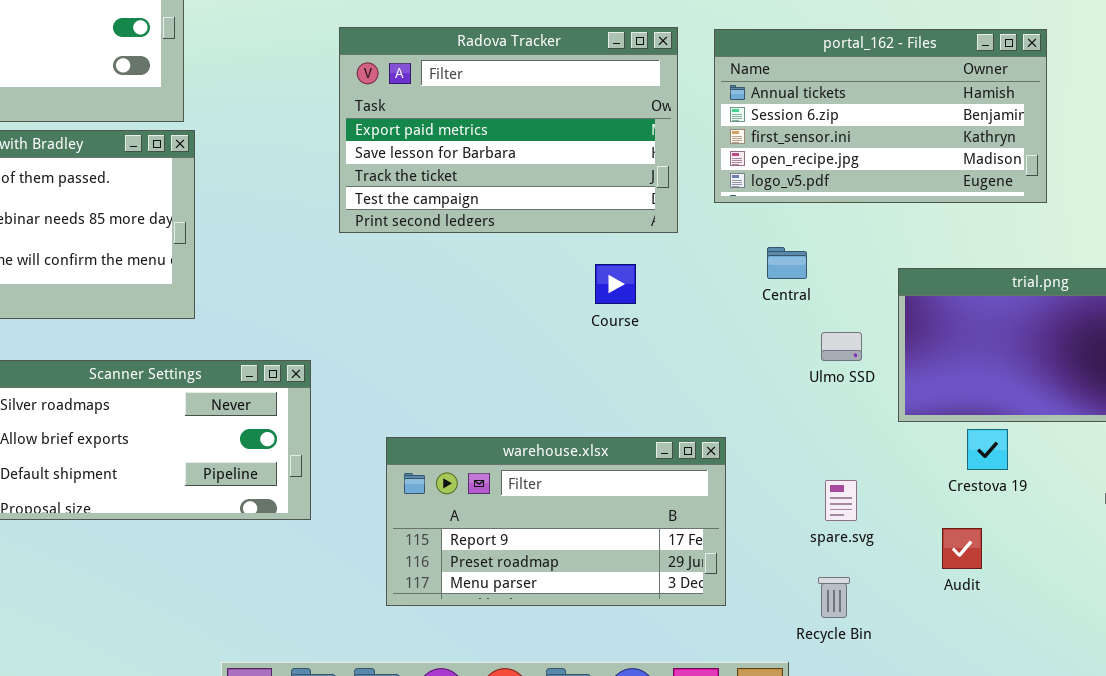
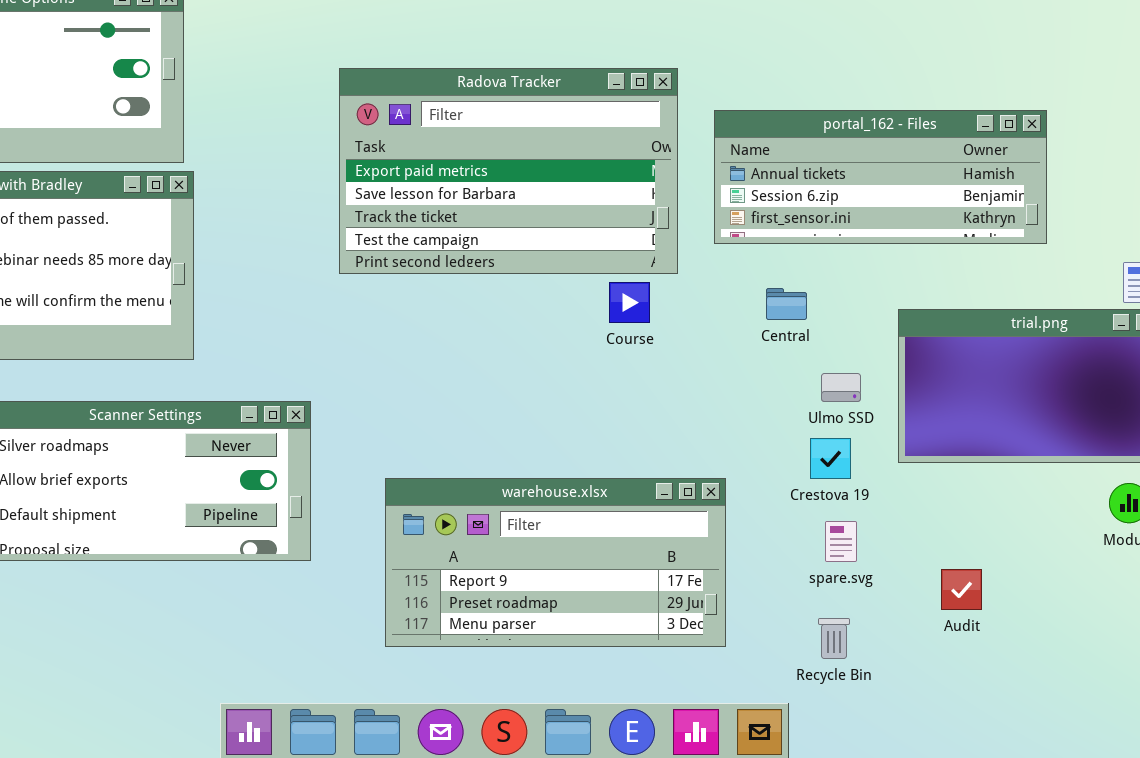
portal_162 - Files: [714,29,1047,203] -> [714,110,1047,244], resized
Course: [595,264,636,304] -> [609,282,650,323], moved
Crestova 19: [967,429,1008,470] -> [810,438,851,479], moved

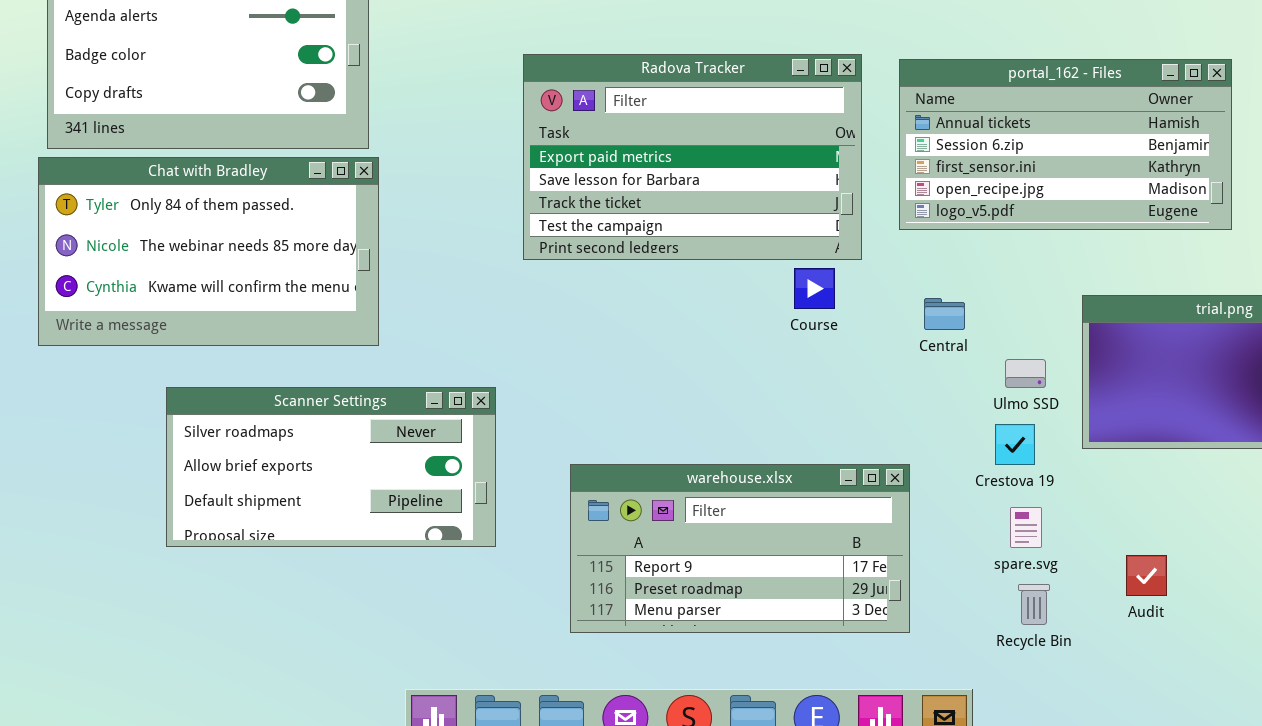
portal_162 - Files: [714,110,1047,244] -> [899,59,1232,230], resized
Central: [766,288,807,320] -> [924,298,965,330], moved
Recycle Bin: [818,618,850,659] -> [1018,584,1050,625], moved

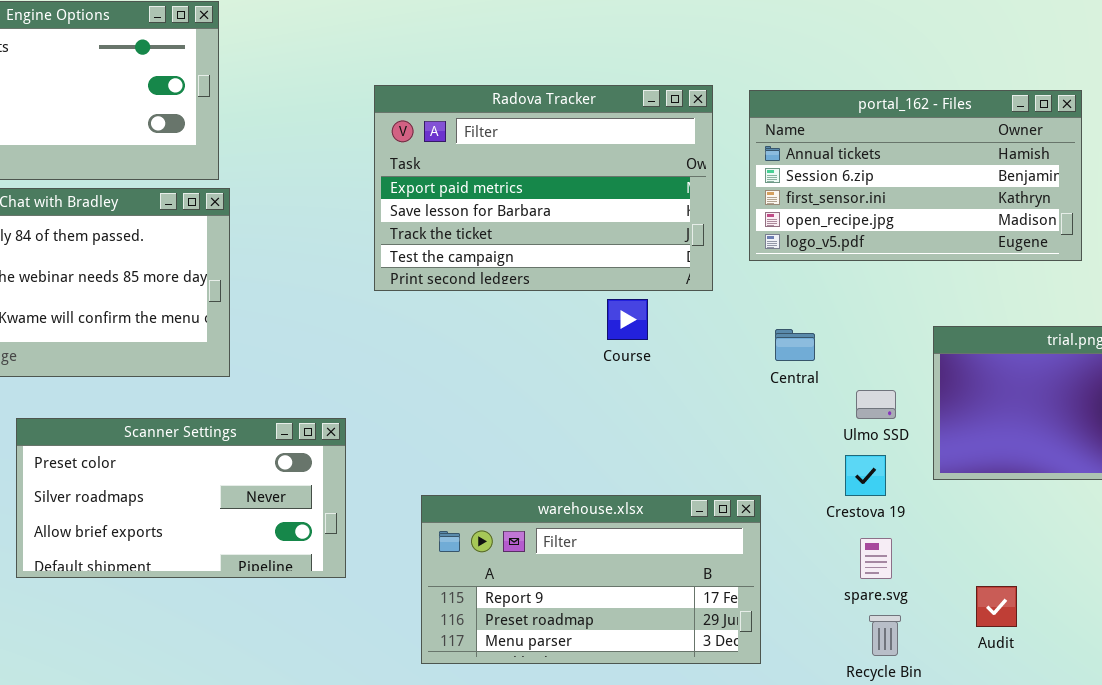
Course: [794,268,835,309] -> [607,299,648,340], moved
Scanner Settings: [166,387,496,547] -> [16,418,346,578], scrolled up 1 row

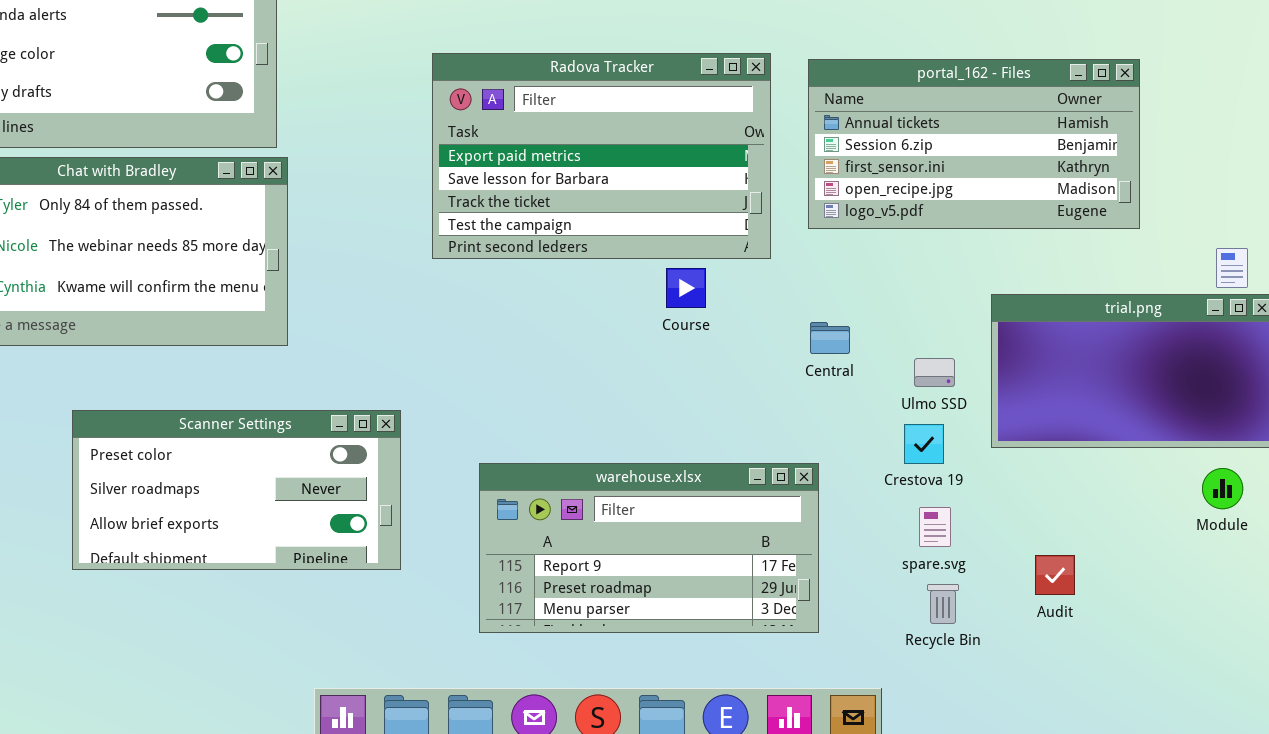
Central: [775,329,815,361] -> [810,322,850,354], moved
Scanner Settings: [16,418,346,578] -> [72,410,401,570], moved

